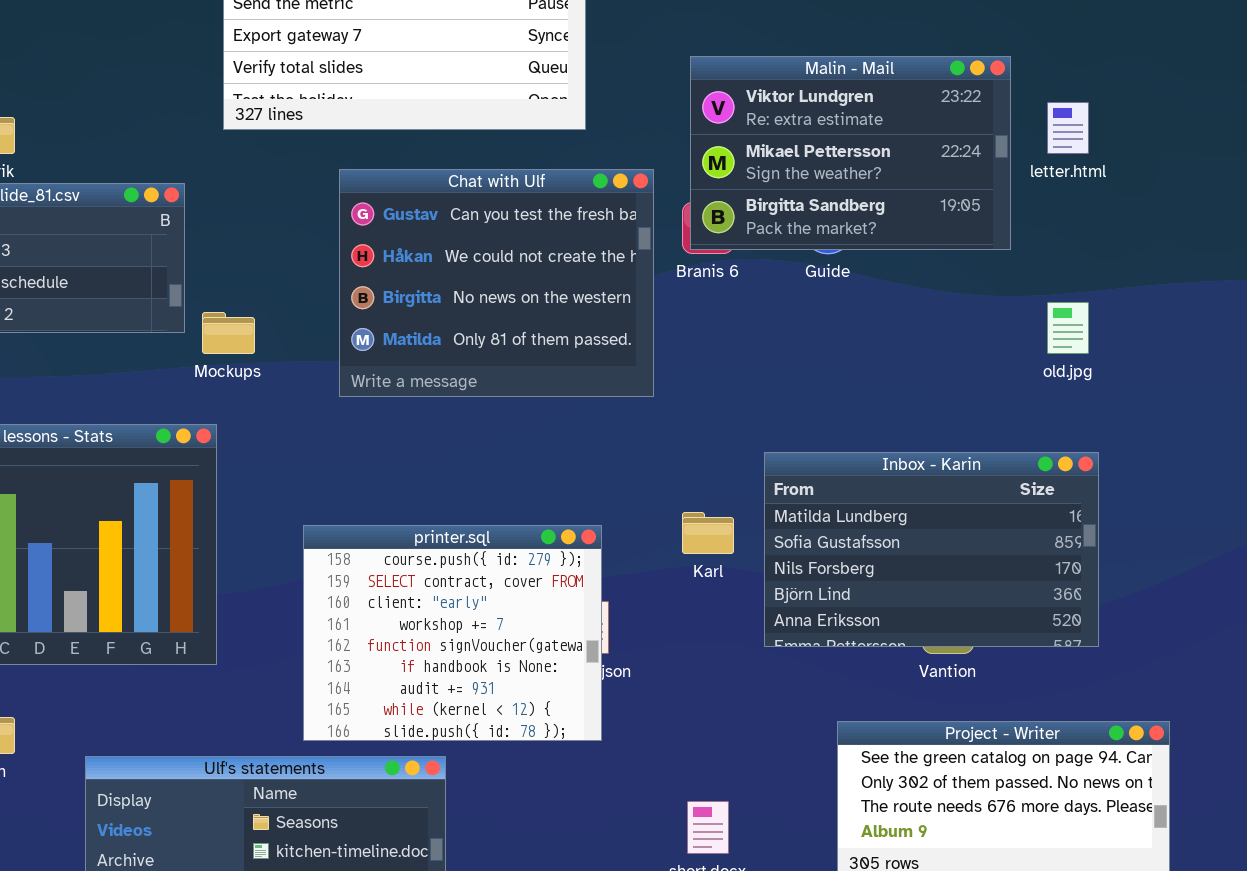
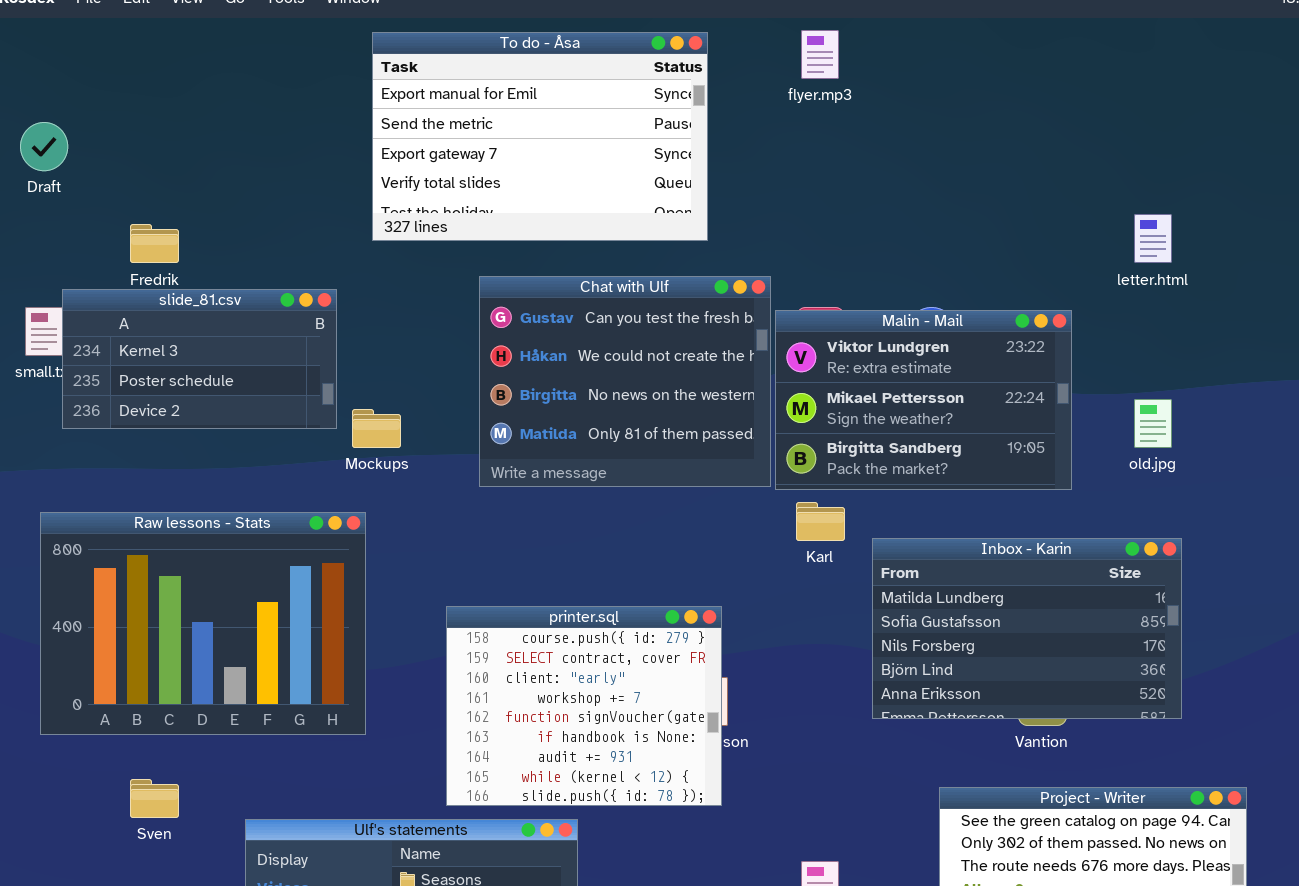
Malin - Mail: [690,56,1011,250] -> [775,310,1072,490], moved
Karl: [682,512,734,554] -> [796,502,845,541], moved

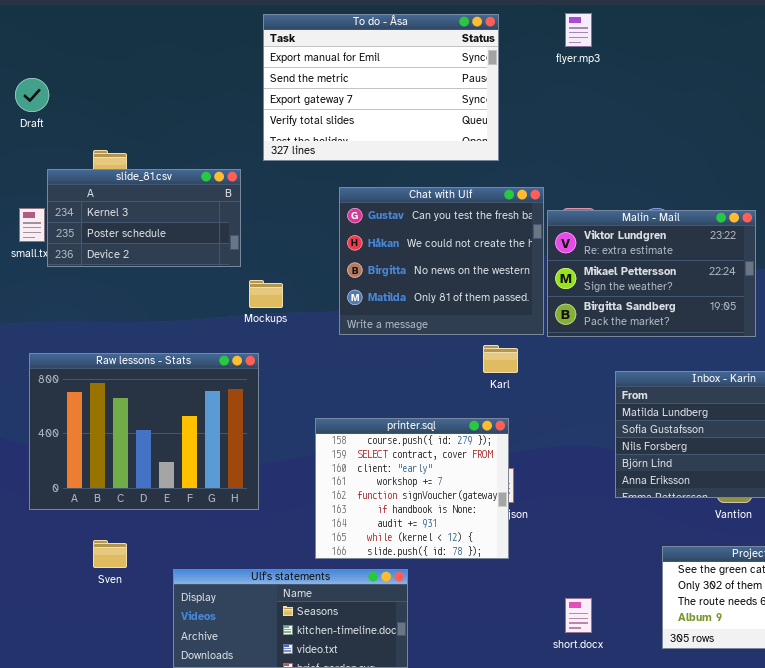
slide_81.csv: [62,289,337,429] -> [47,169,241,267], moved
Karl: [796,502,845,541] -> [483,345,518,373], moved

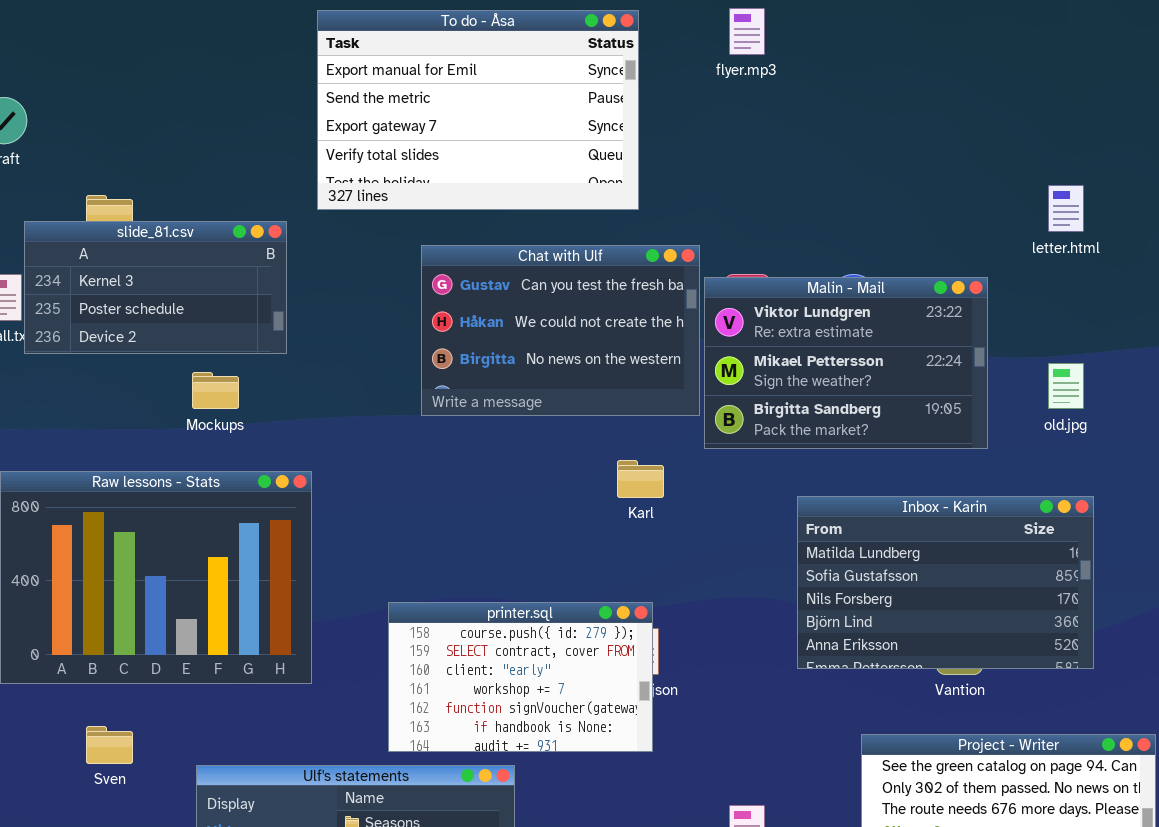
Chat with Ulf: [339,187,544,335] -> [421,245,700,416], resized
Mockups: [249,280,283,308] -> [192,372,239,409], moved
printer.sql: [315,418,509,559] -> [388,602,653,752], resized

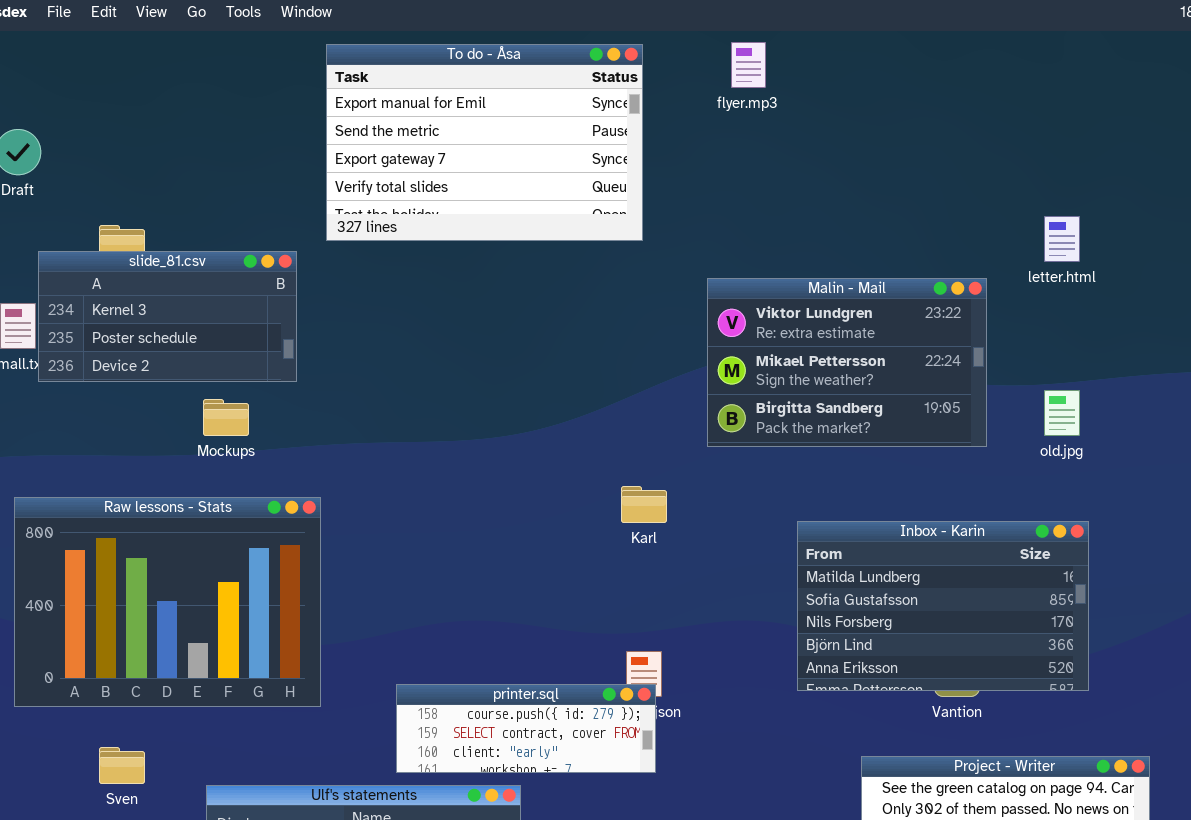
Chat with Ulf: [421,245,700,416] -> none, closed
Malin - Mail: [704,277,988,449] -> [707,278,987,447], moved
printer.sql: [388,602,653,752] -> [396,684,656,773], resized

